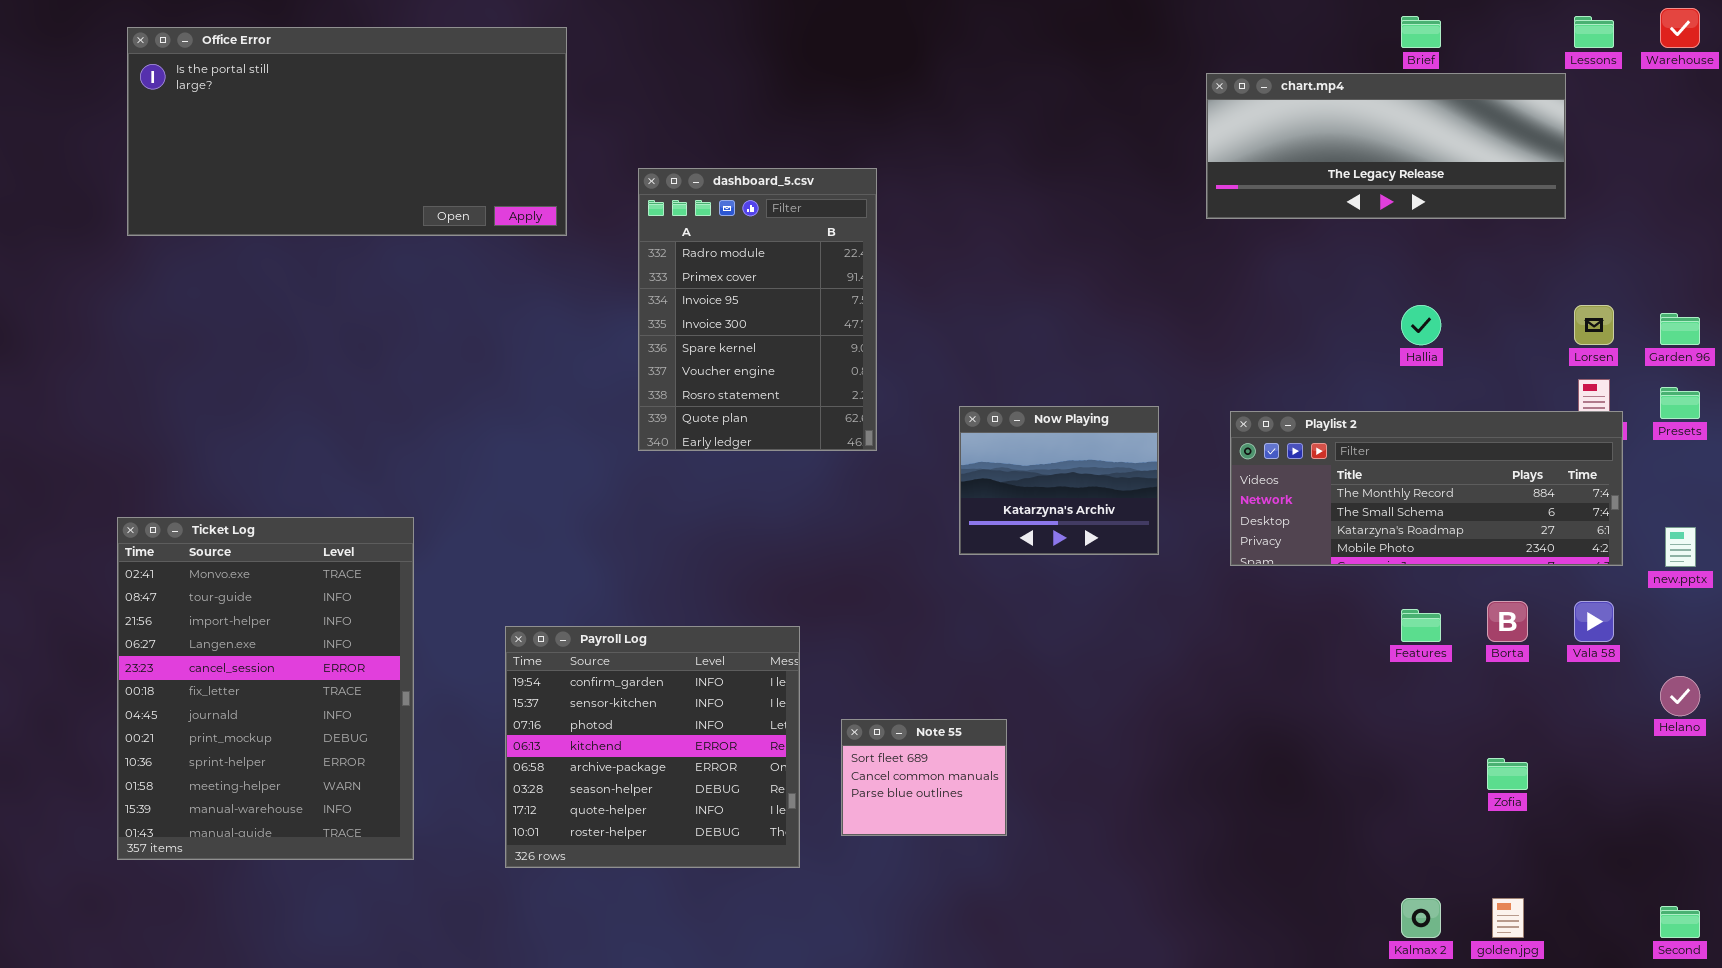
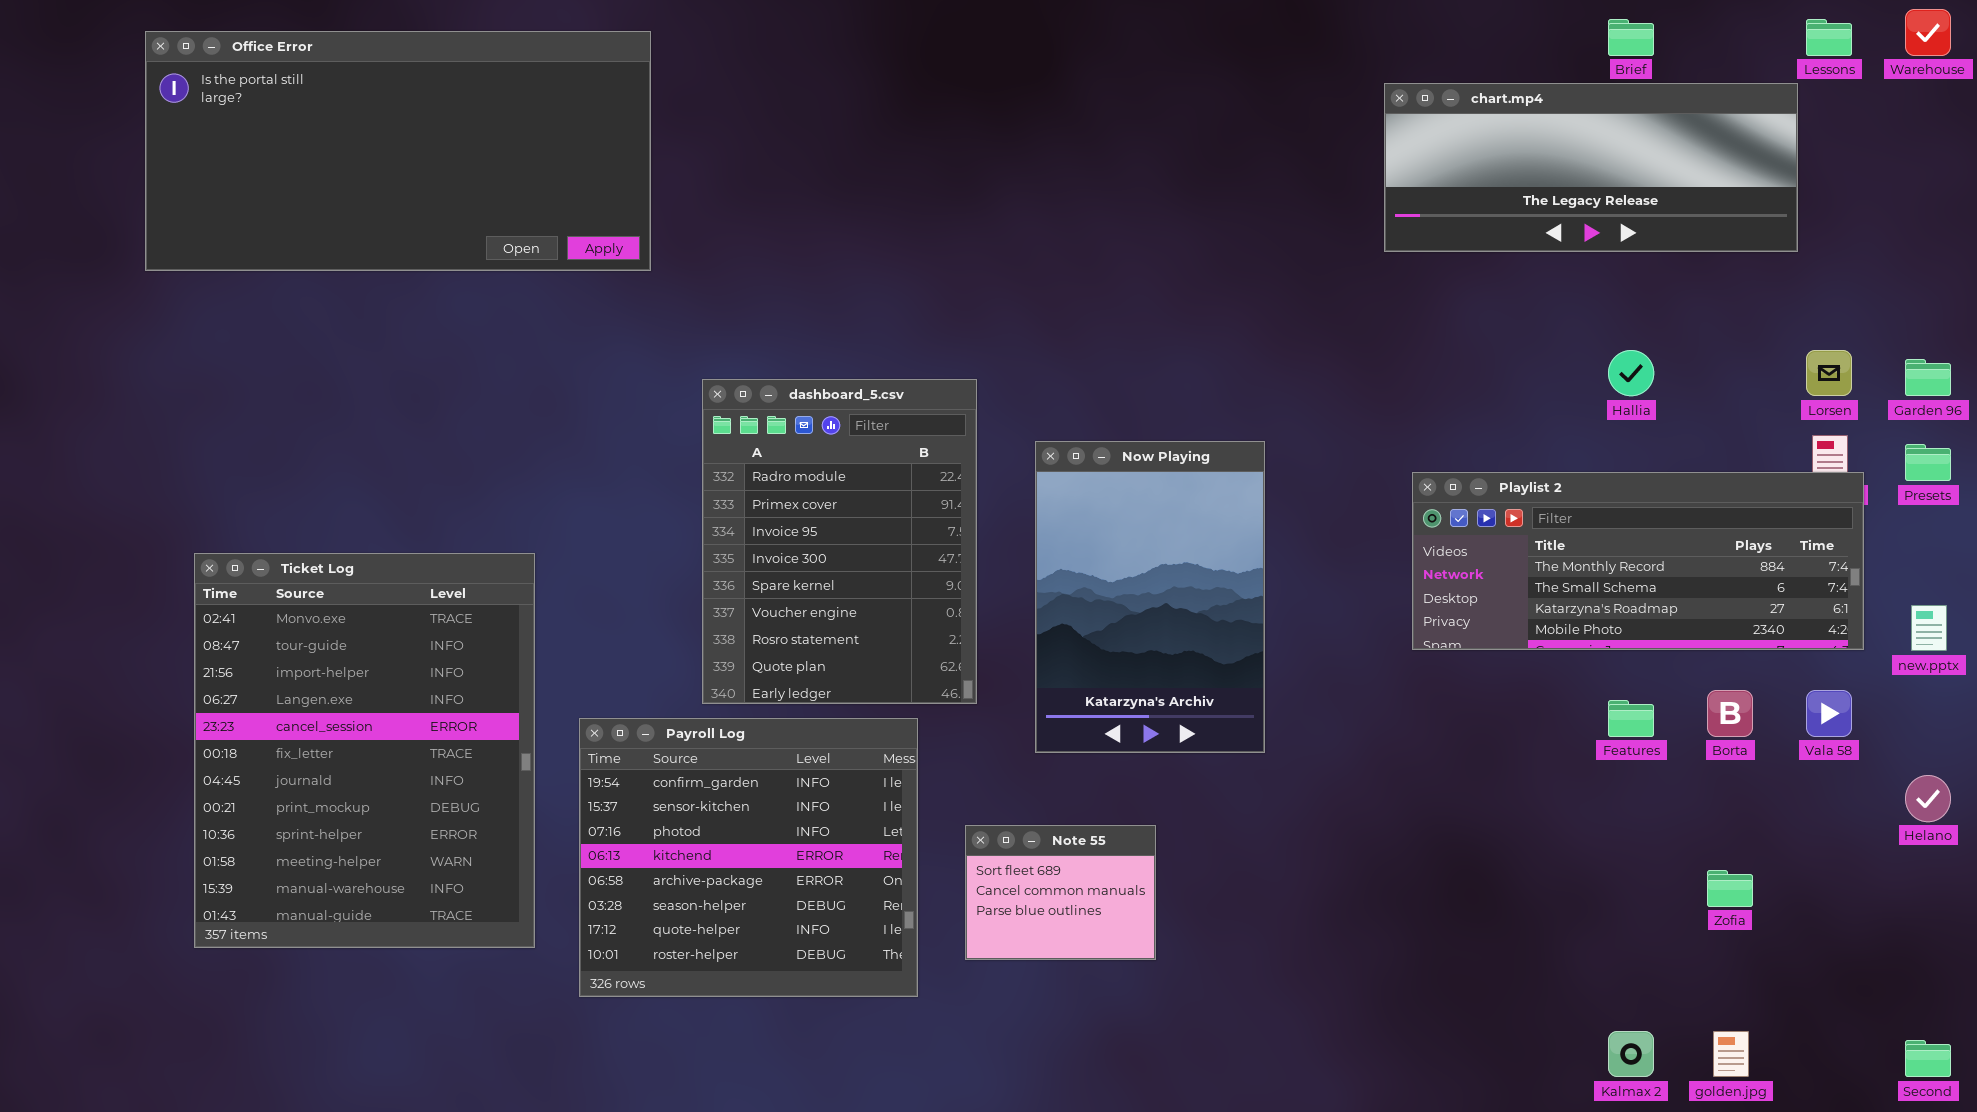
dashboard_5.csv: [638,168,877,451] -> [702,379,977,704], moved
Now Playing: [959,406,1159,555] -> [1035,441,1265,753], moved, resized
Ticket Log: [117,517,414,860] -> [194,553,535,948], moved

